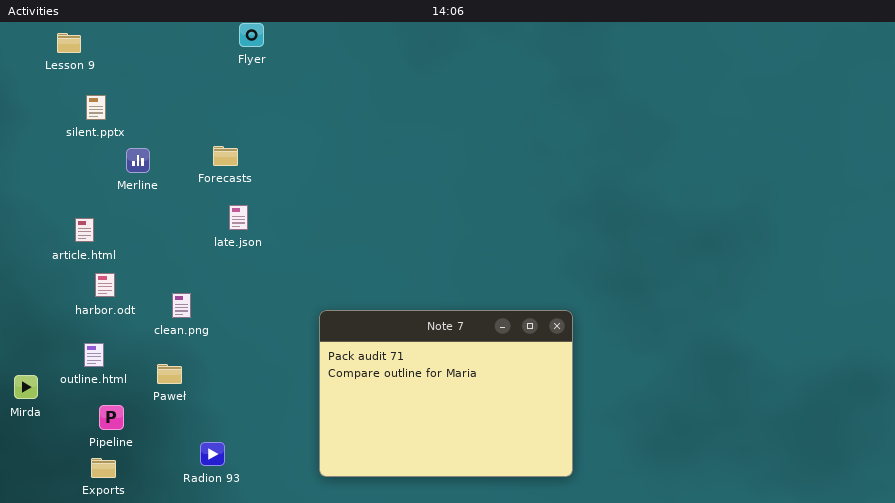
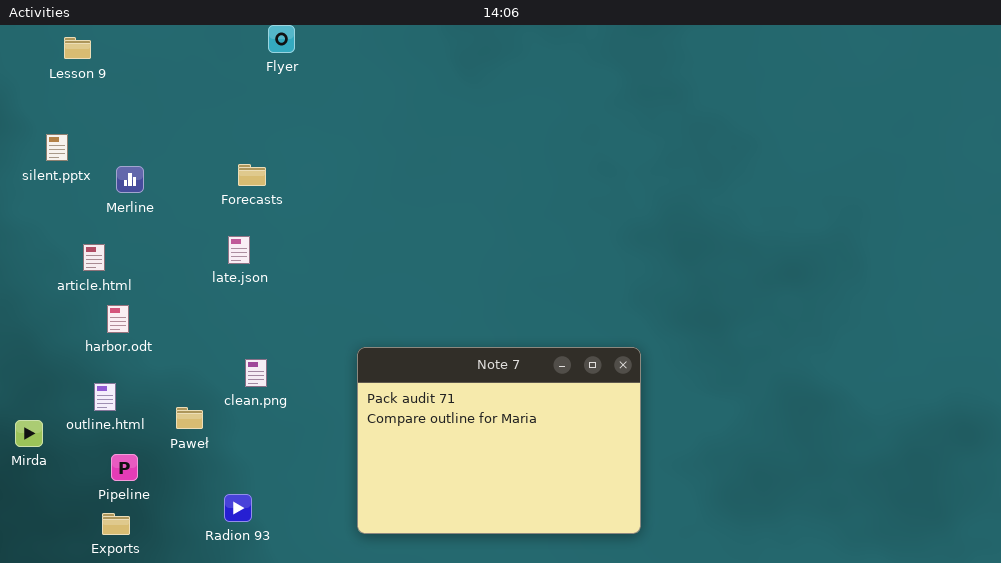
silent.pptx: [86,95,106,120] -> [46,134,68,161], moved
Merline: [126,148,150,173] -> [116,166,144,193], moved
late.json: [229,205,248,230] -> [228,236,250,264], moved
clean.png: [172,293,191,318] -> [245,359,267,387], moved

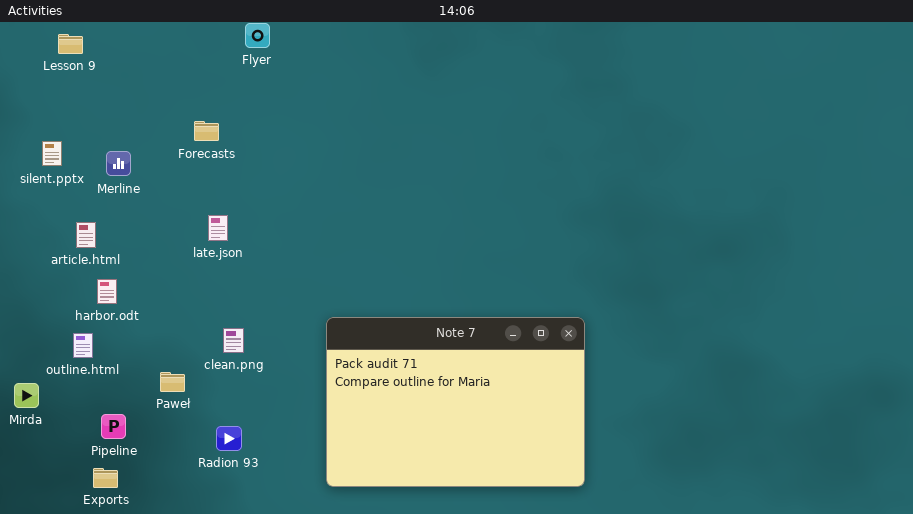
silent.pptx: [46,134,68,161] -> [42,141,62,166], moved
Forecasts: [238,164,266,186] -> [194,121,219,141], moved
outline.html: [94,383,116,411] -> [73,333,93,358], moved
Radion 93: [224,494,252,522] -> [216,426,242,451], moved

